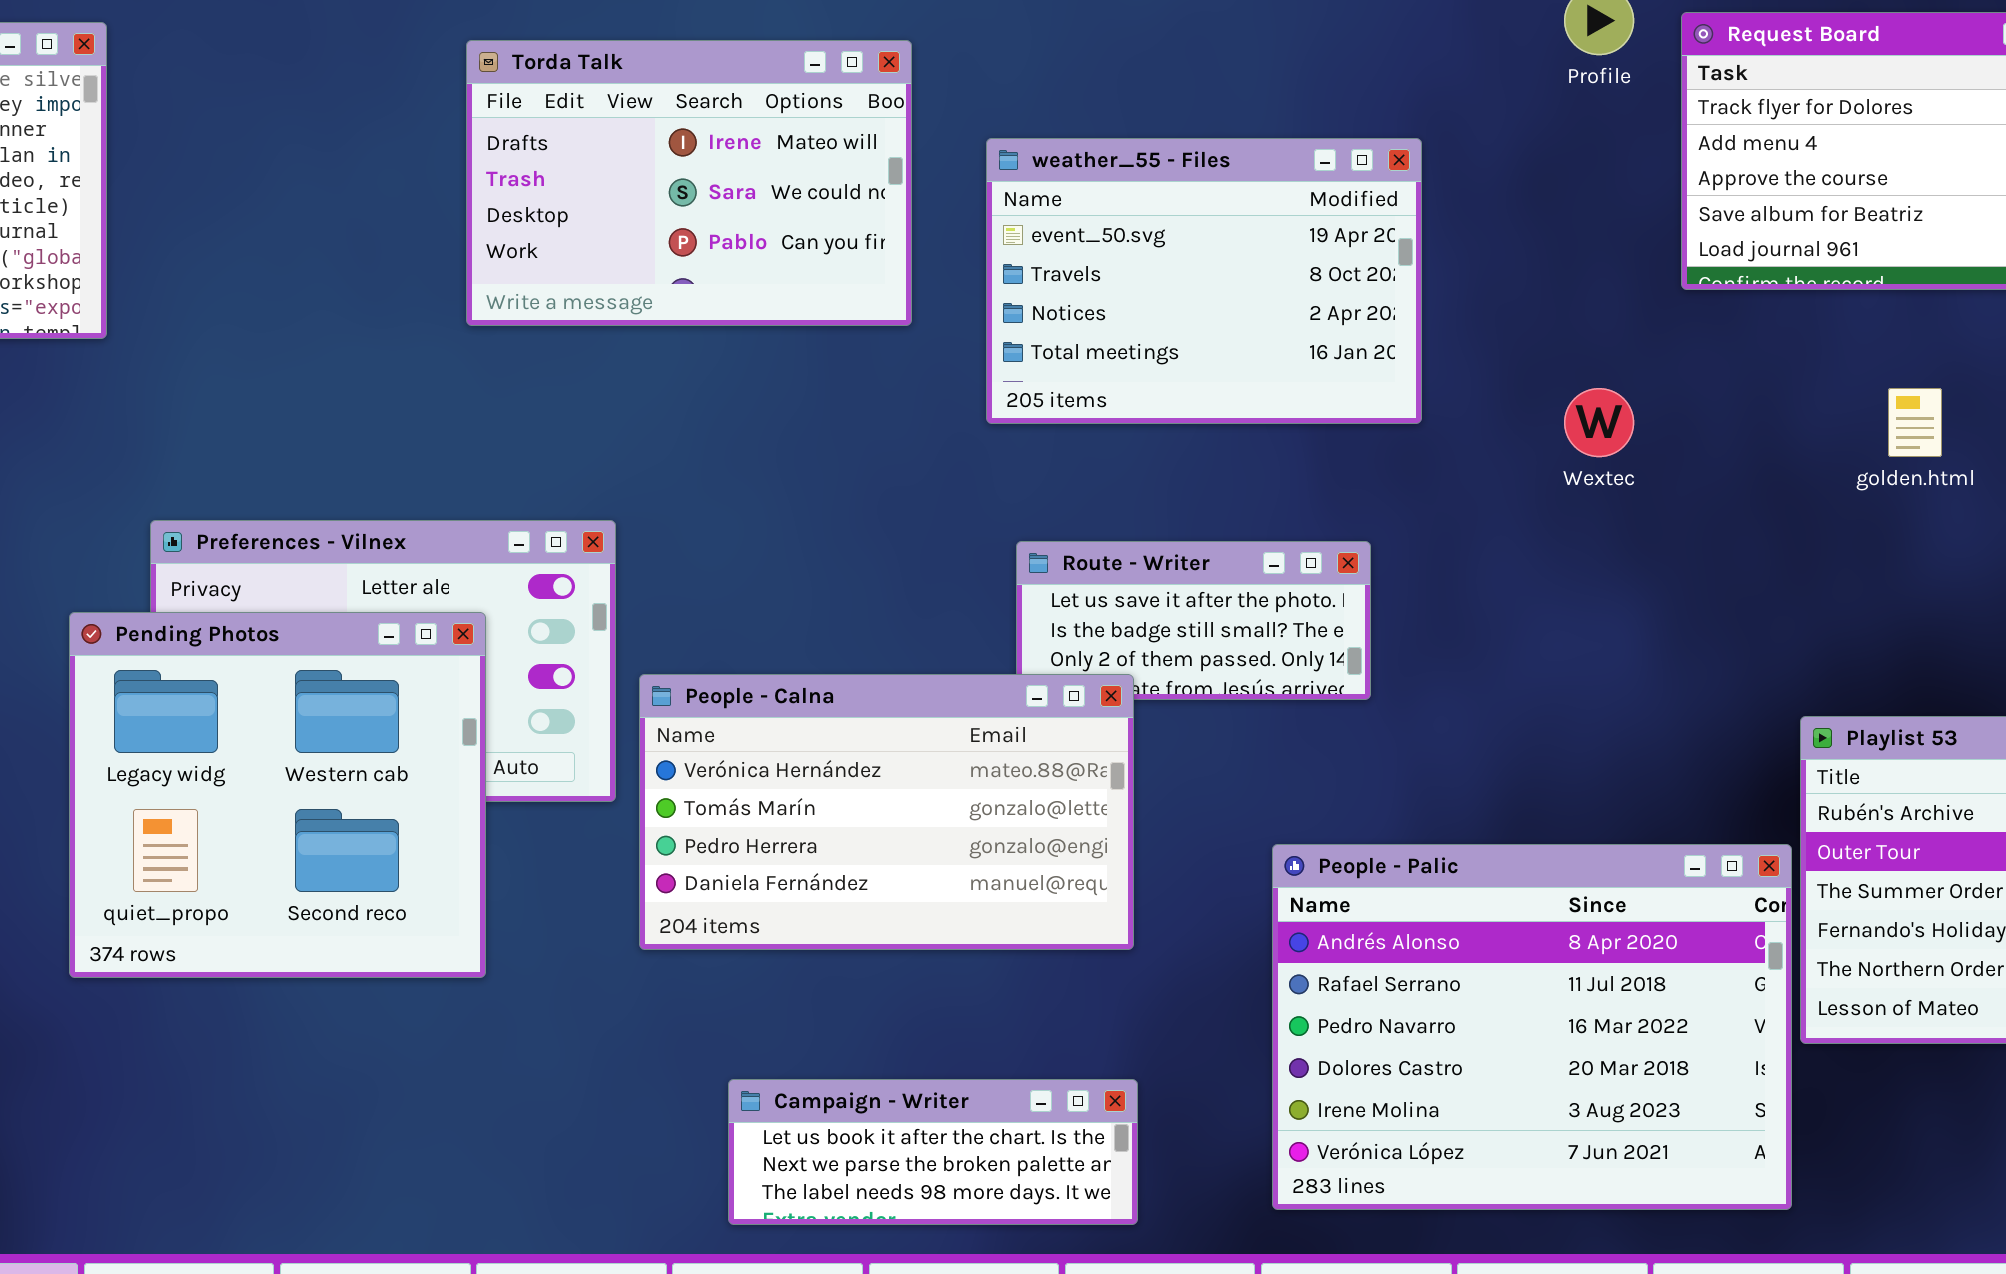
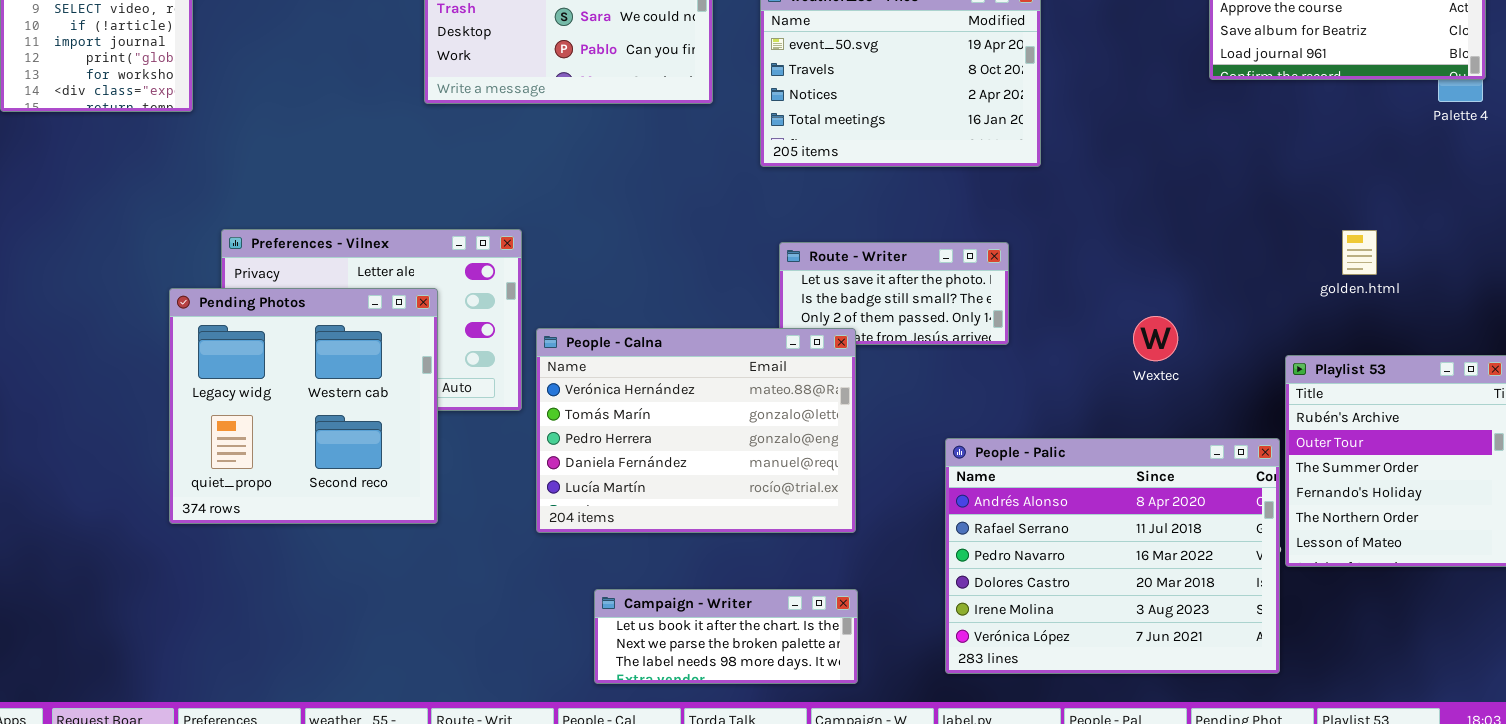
Wextec: [1564,388,1634,457] -> [1133,316,1178,361], moved
golden.html: [1888,388,1942,457] -> [1342,230,1377,275], moved
People - Calna: [639,674,1134,950] -> [536,328,856,533], resized

